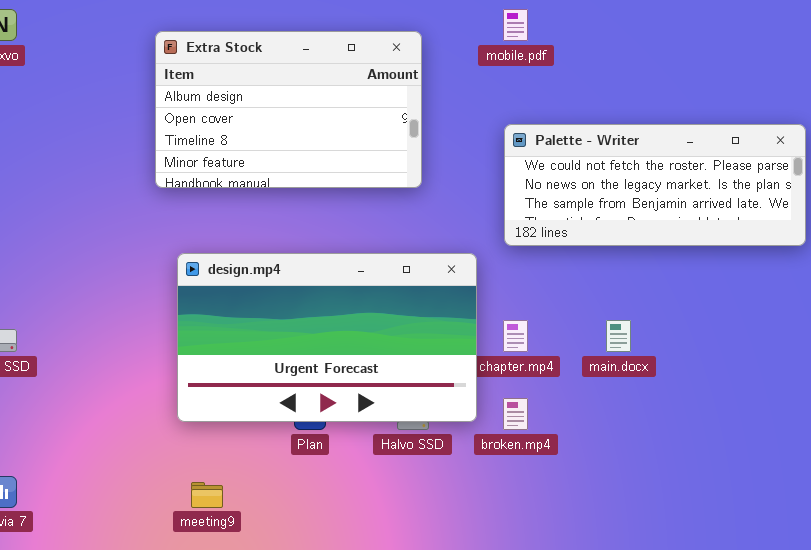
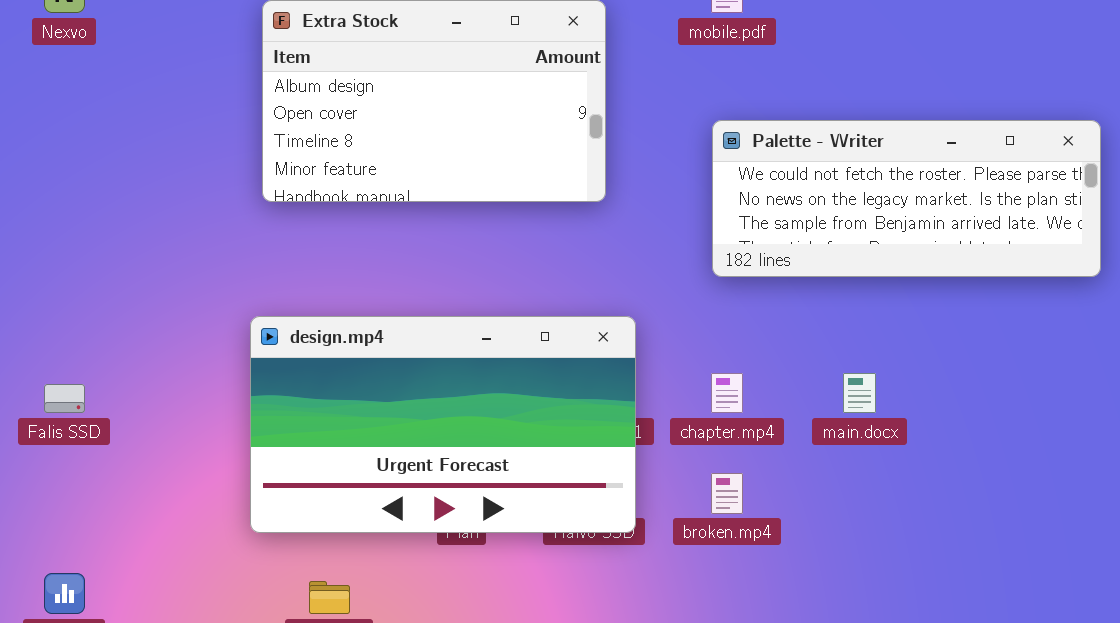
design.mp4: [177,253,477,422] -> [250,316,636,533], moved

